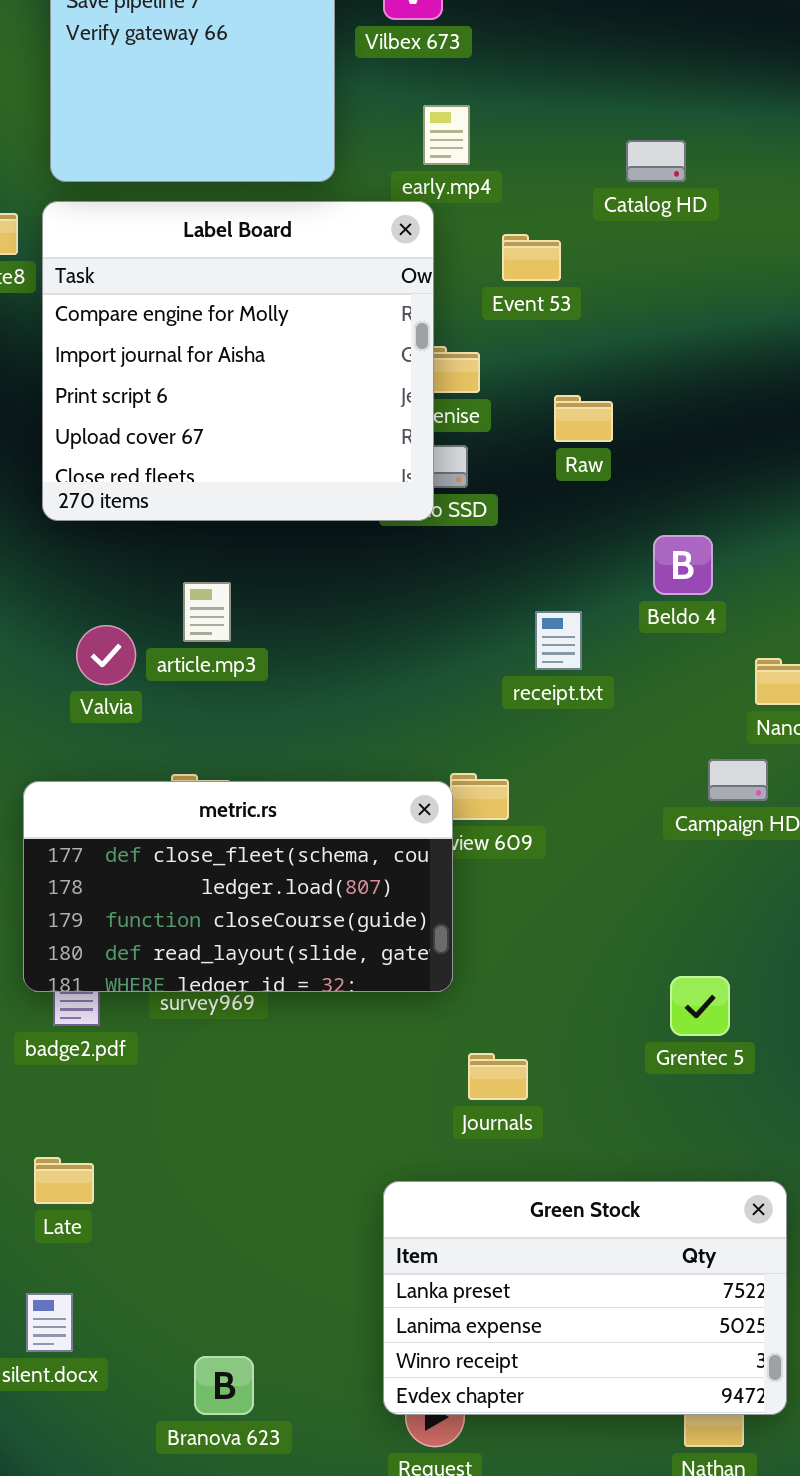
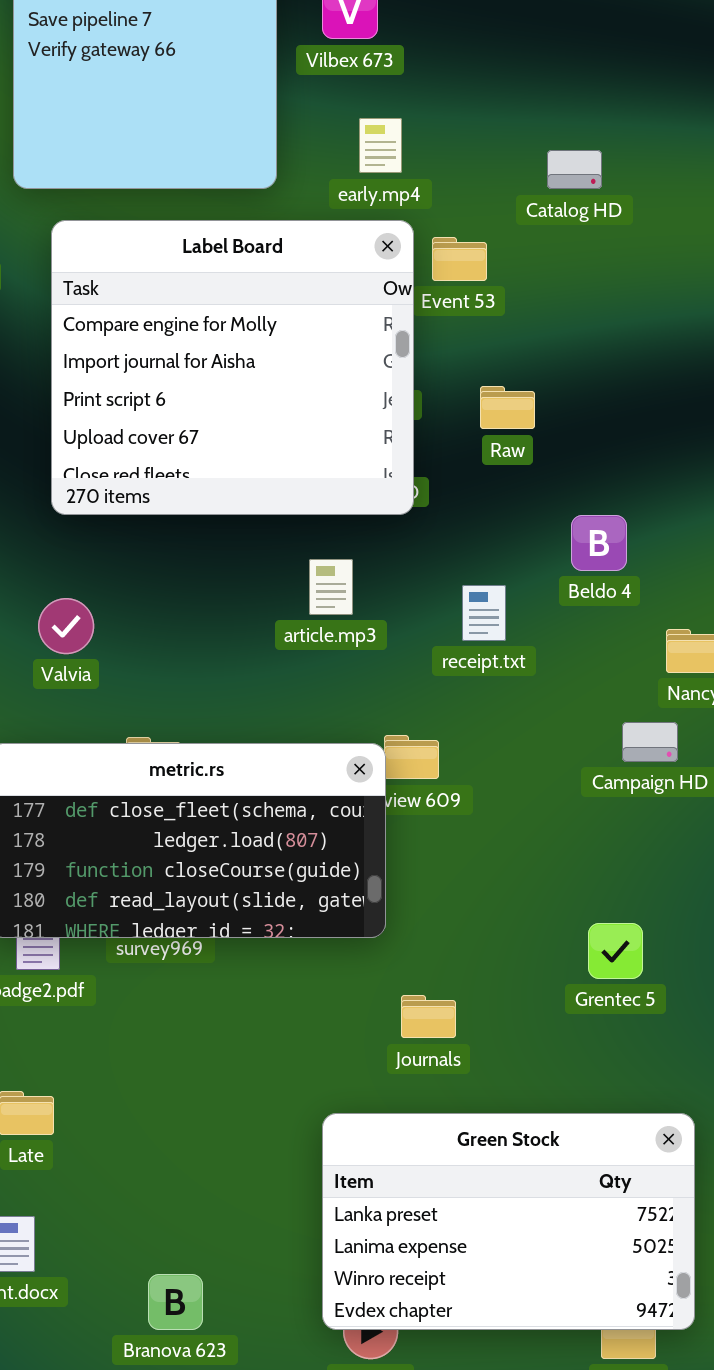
Label Board: [42,201,434,521] -> [51,220,414,515], moved
article.mp3: [183,582,231,642] -> [309,559,353,615], moved

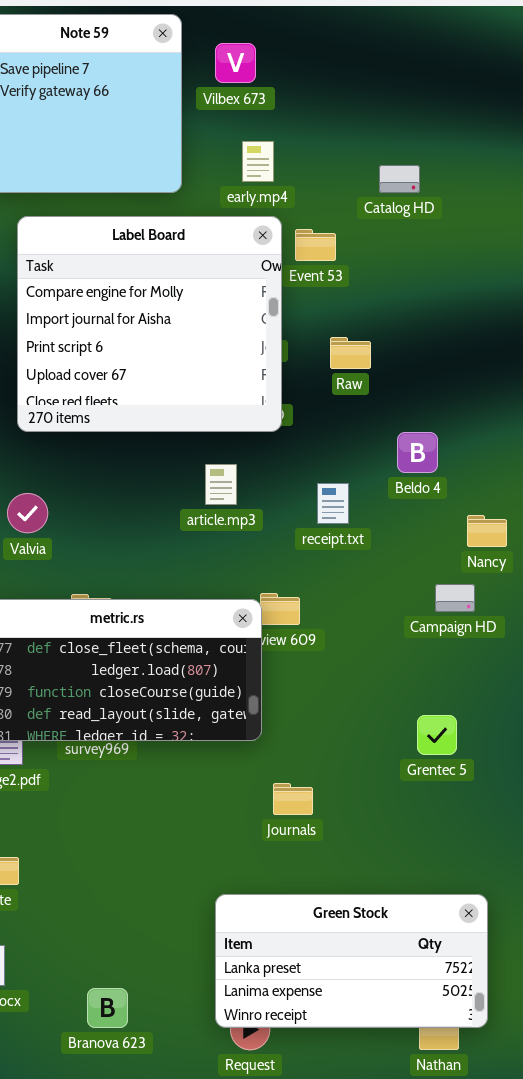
Grentec 5: [588,923,643,979] -> [417,715,457,755], moved
Green Stock: [322,1113,695,1330] -> [215,894,488,1028], resized

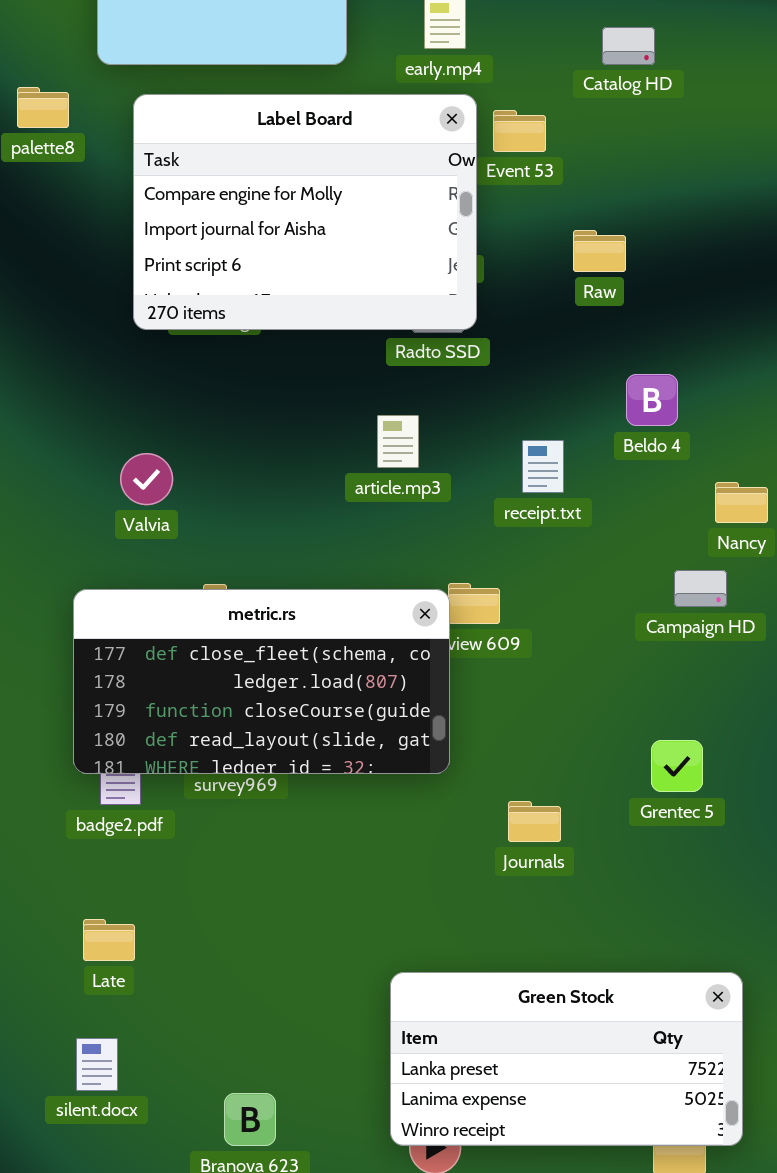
Label Board: [17,216,282,432] -> [133,94,477,330], resized
Raw: [330,337,371,369] -> [573,230,626,272], moved
Journals: [273,783,313,815] -> [508,801,561,842], moved

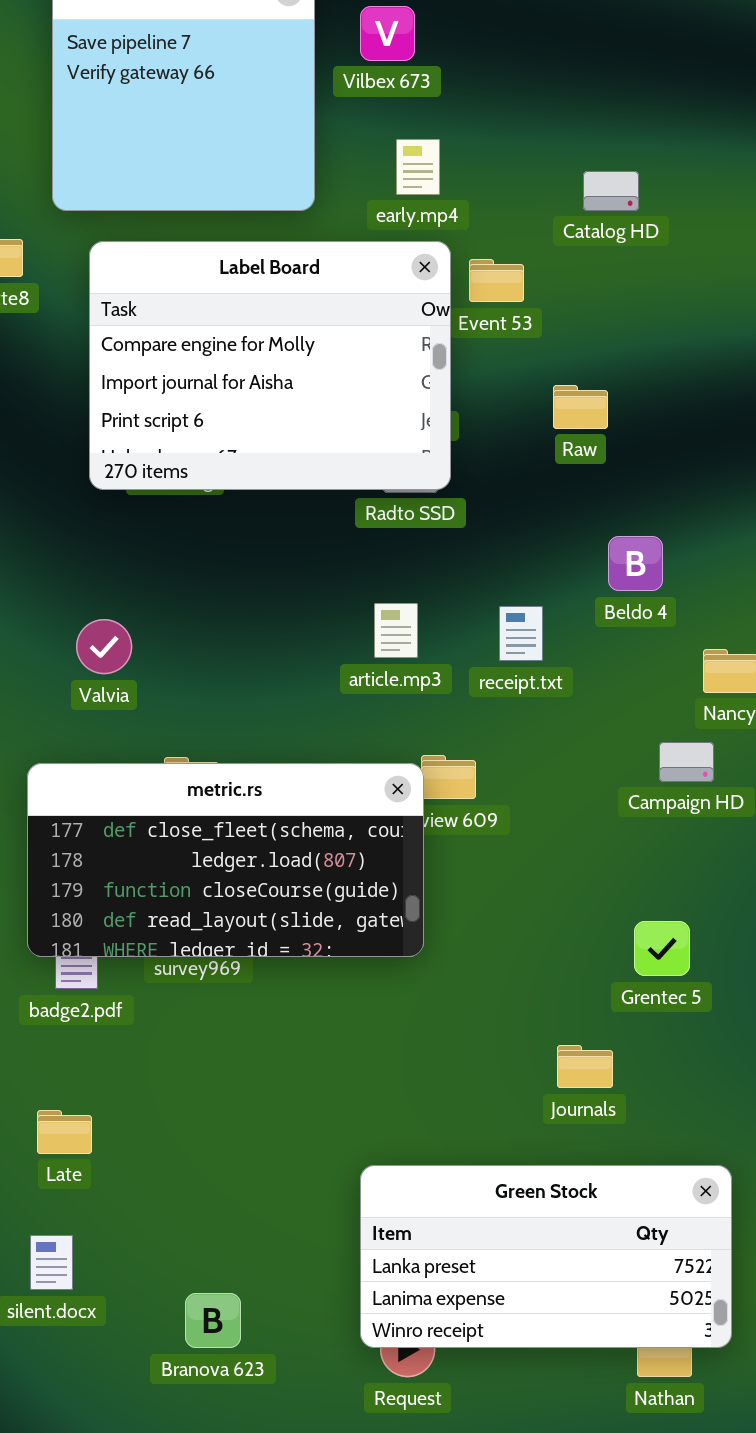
article.mp3: [377,415,419,468] -> [374,603,418,658], moved
Journals: [508,801,561,842] -> [557,1045,613,1088], moved

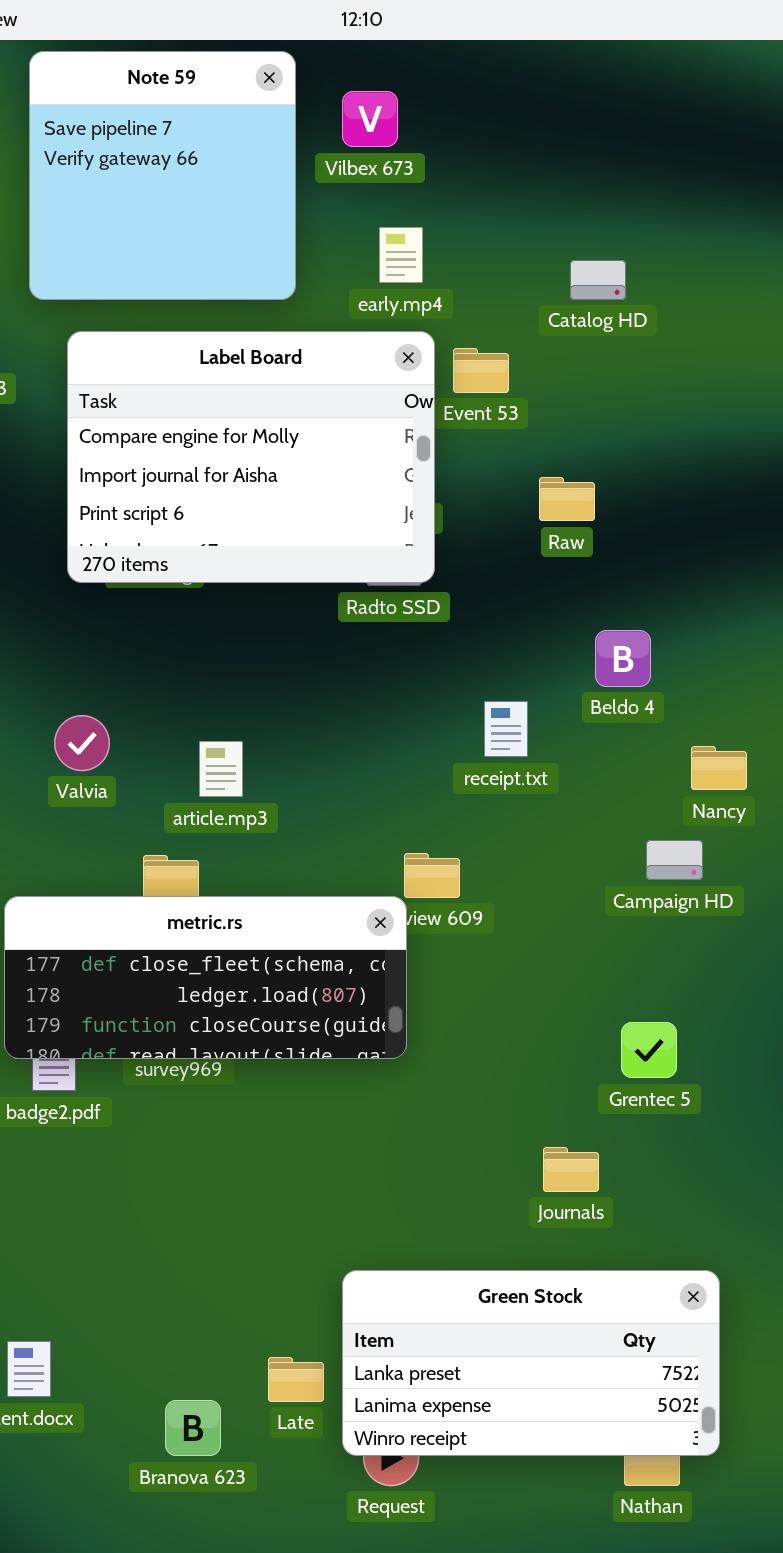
article.mp3: [374,603,418,658] -> [199,741,243,797], moved
metric.rs: [27,763,424,957] -> [4,896,407,1059], resized
Late: [37,1110,92,1154] -> [268,1357,324,1402], moved

